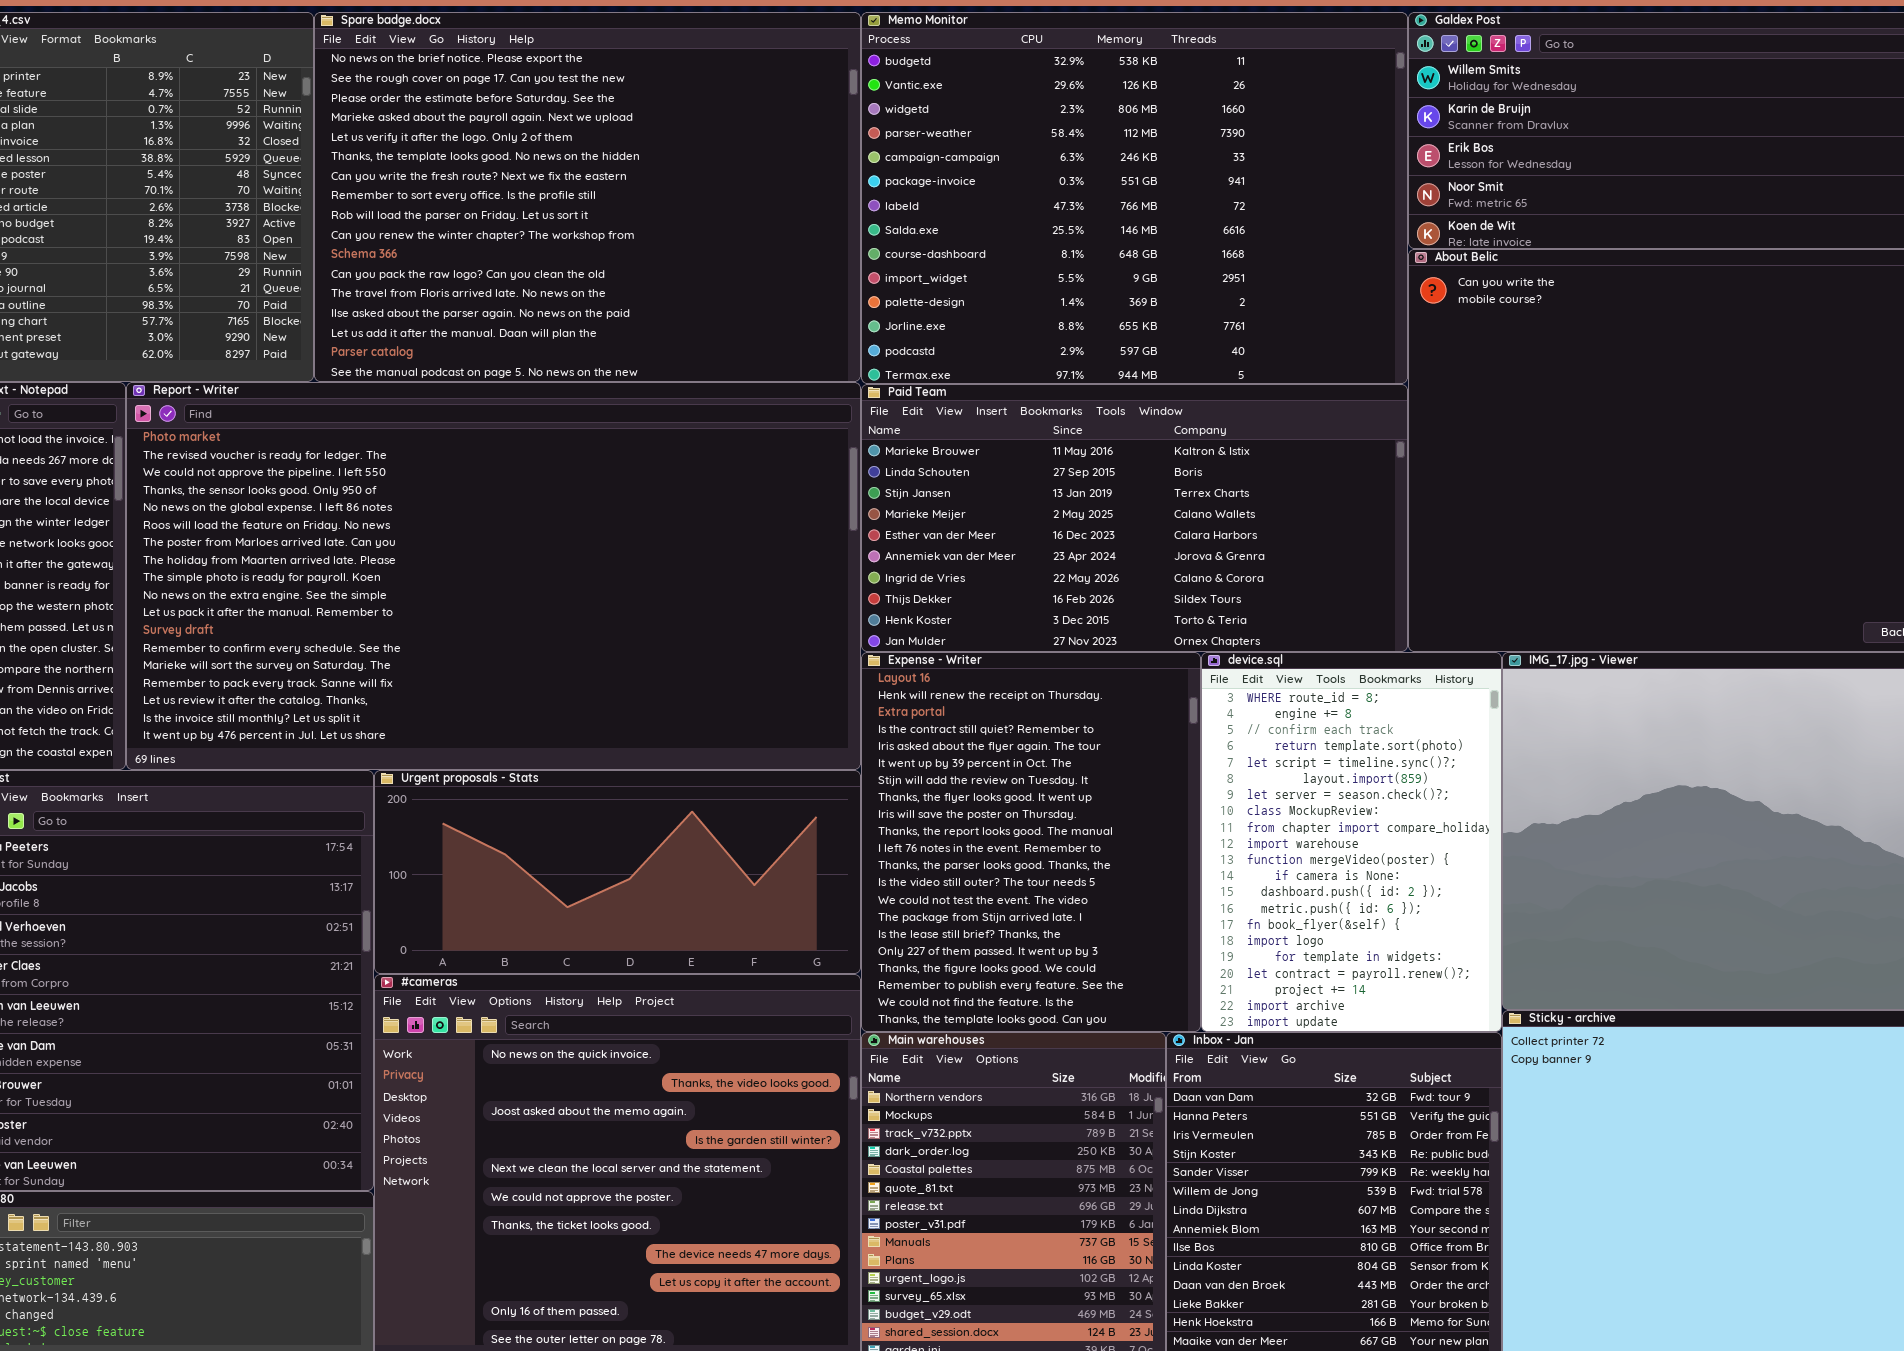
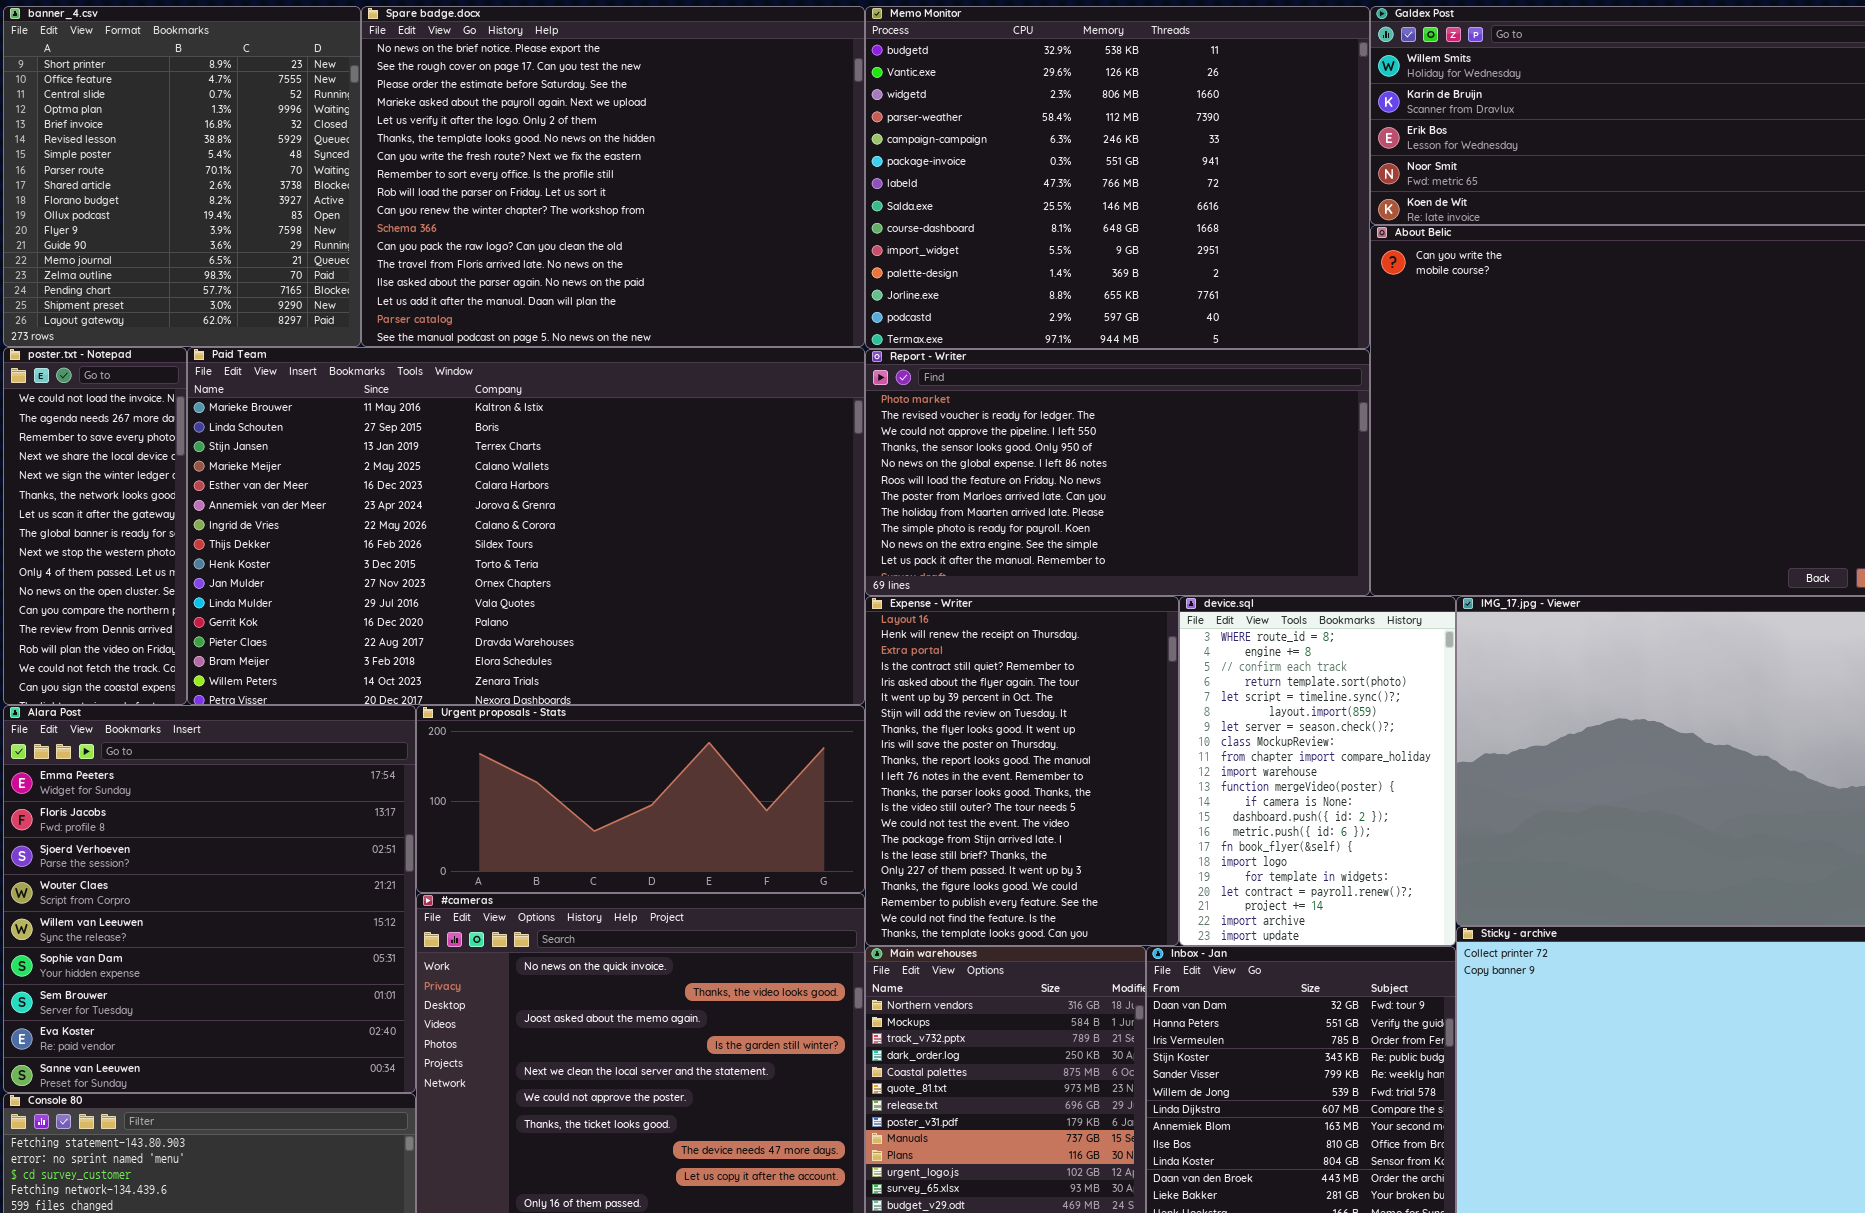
Report - Writer: [126,382,861,770] -> [865,349,1370,596], moved, resized
Paid Team: [861,384,1408,652] -> [187,347,865,705], moved, resized

